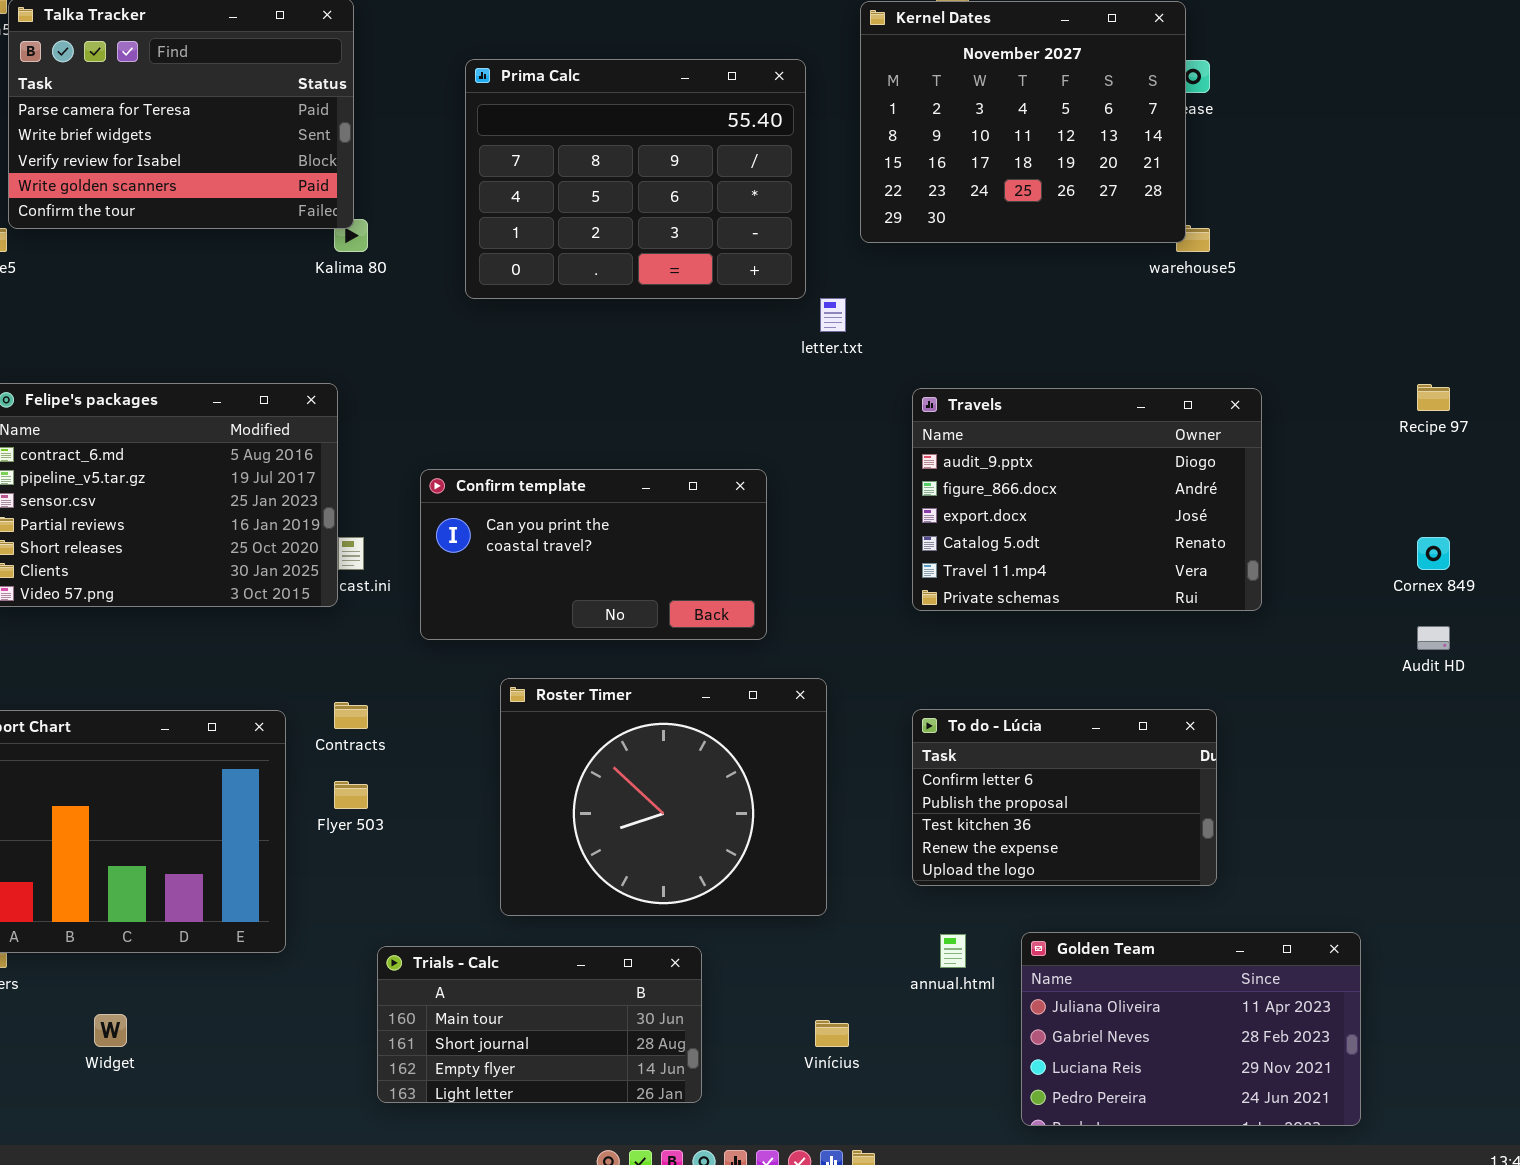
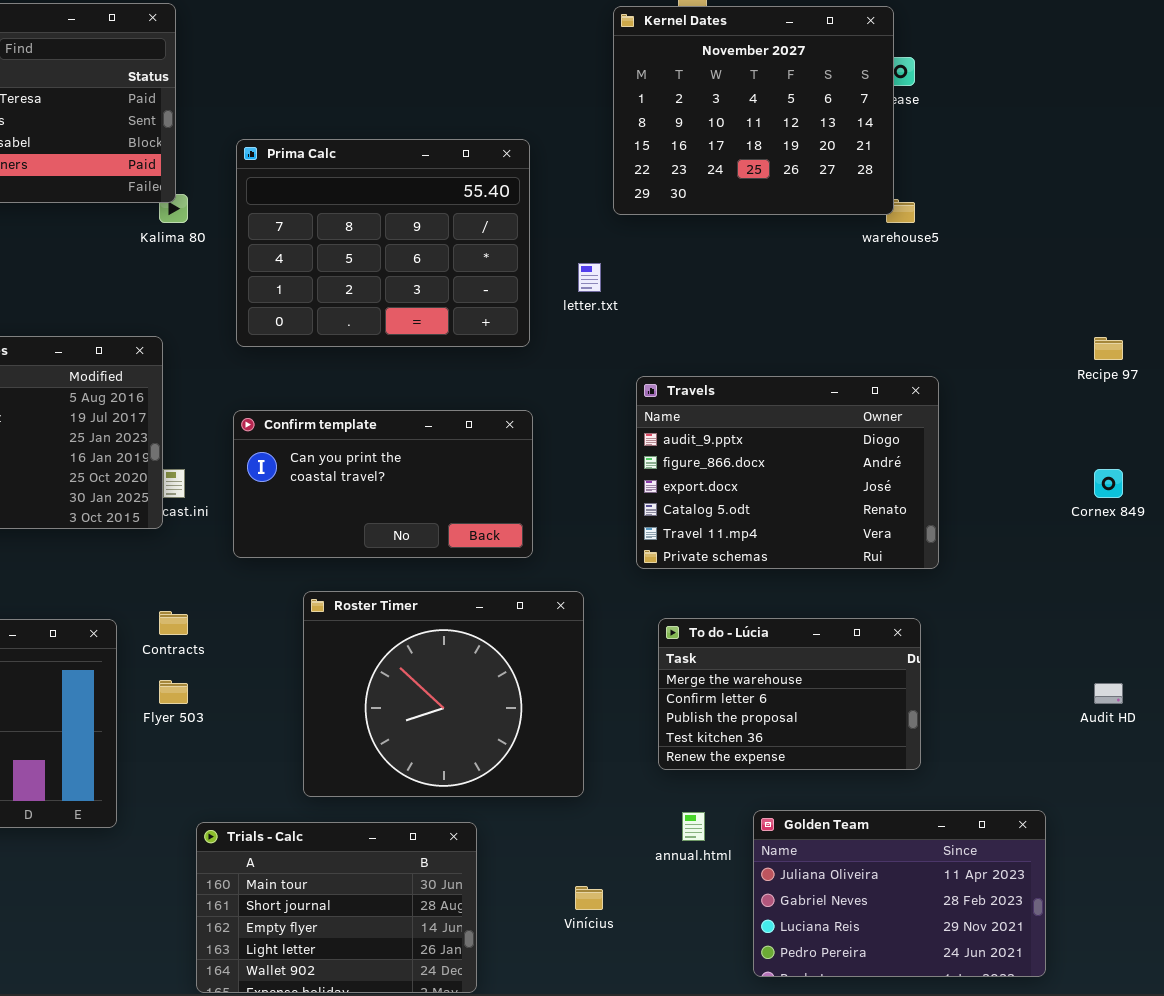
Prima Calc: [465,59,806,299] -> [236,139,530,347], moved
Travels: [912,388,1262,611] -> [636,376,939,569], moved
Audit HD: [1417,626,1450,650] -> [1094,683,1123,704], moved
To do - Lúcia: [912,709,1217,886] -> [658,618,921,770], scrolled up 1 row
Trials - Calc: [377,946,702,1103] -> [196,822,477,993], resized

